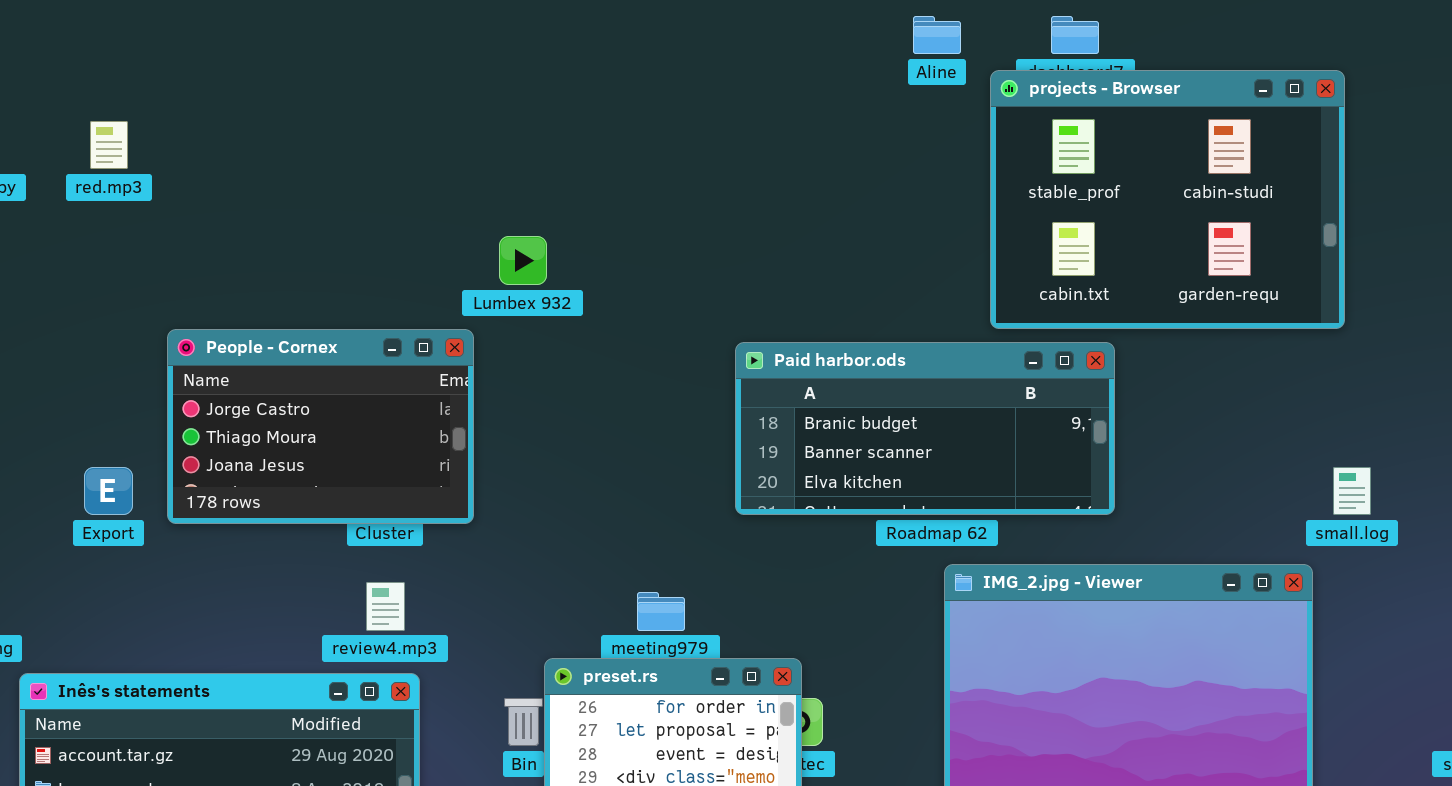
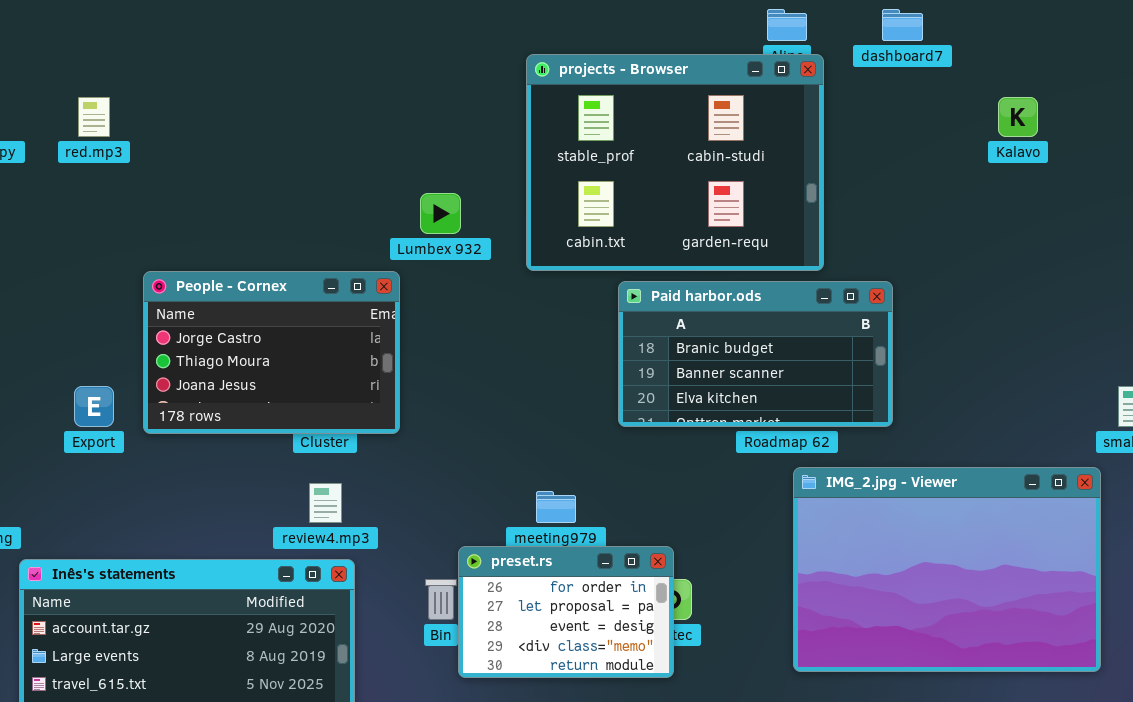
projects - Browser: [990,70,1345,329] -> [526,54,824,271], moved
Paid harbor.ods: [735,342,1115,515] -> [618,281,893,427], resized

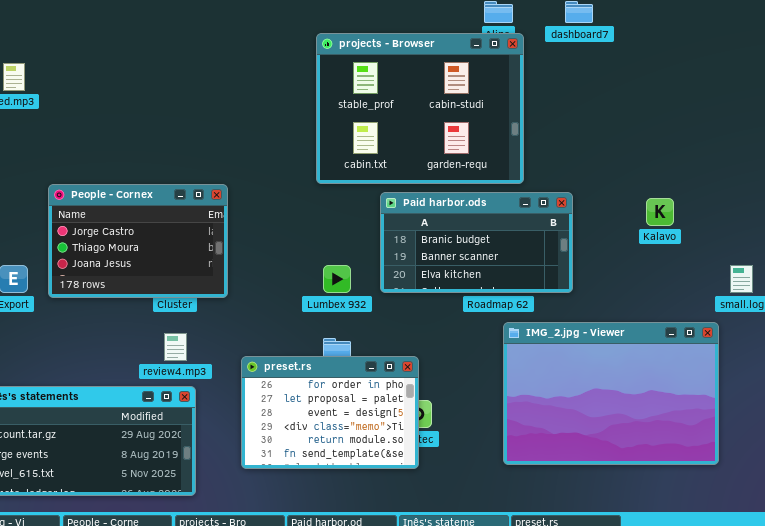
Kalavo: [998,97,1038,137] -> [646,198,674,226], moved
Lumbex 932: [420,193,461,234] -> [323,265,351,293], moved
preset.rs: [458,546,674,678] -> [241,356,419,469], resized

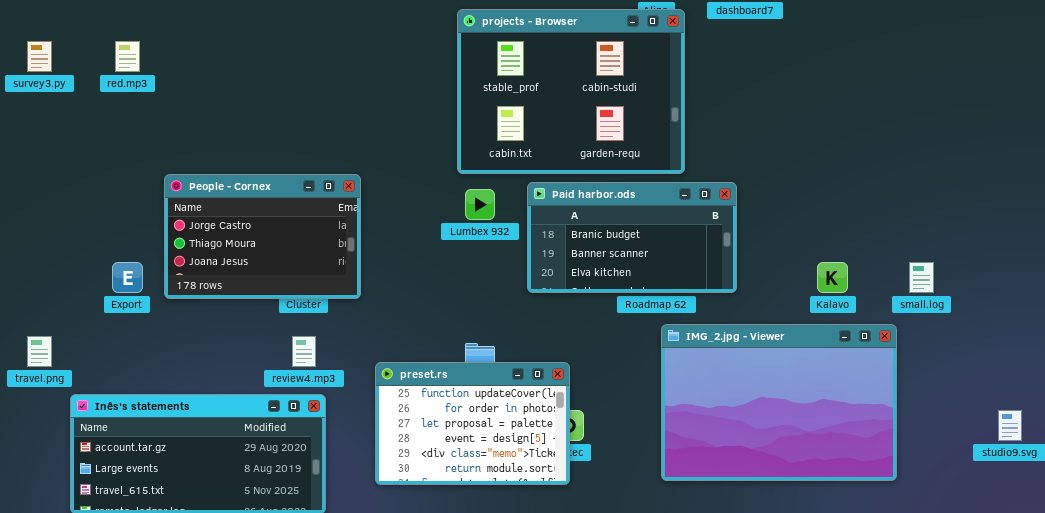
Kalavo: [646,198,674,226] -> [817,262,848,293], moved
Lumbex 932: [323,265,351,293] -> [465,189,495,220], moved
preset.rs: [241,356,419,469] -> [375,362,570,485], scrolled up 1 row

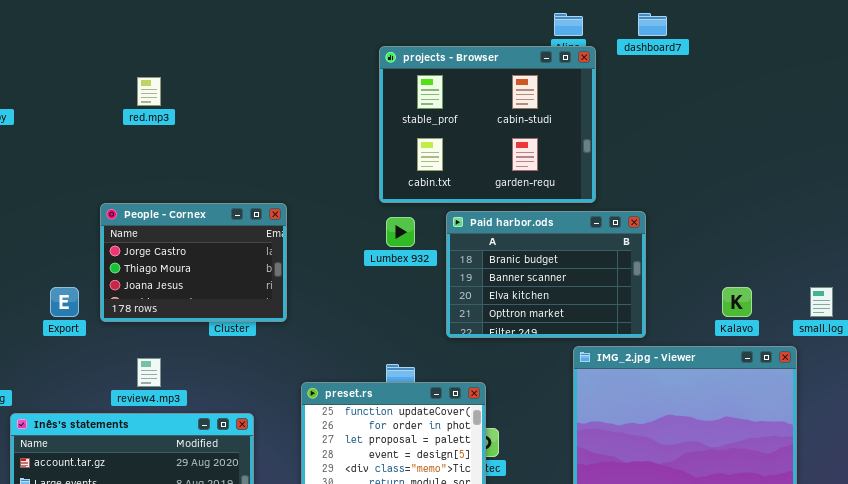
red.mp3: [115,41,140,72] -> [137,77,161,106], moved
Paid harbor.ods: [527,182,737,293] -> [446,211,646,338], resized
review4.mp3: [292,336,316,367] -> [137,358,161,387], moved

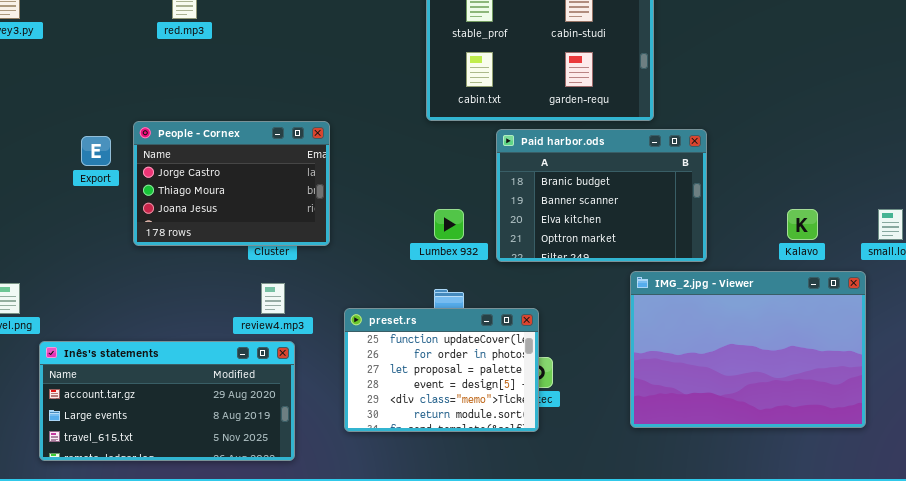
Lumbex 932: [386,217,415,247] -> [434,209,464,240], moved
Export: [50,287,79,317] -> [81,136,111,166], moved
review4.mp3: [137,358,161,387] -> [261,283,285,314], moved

